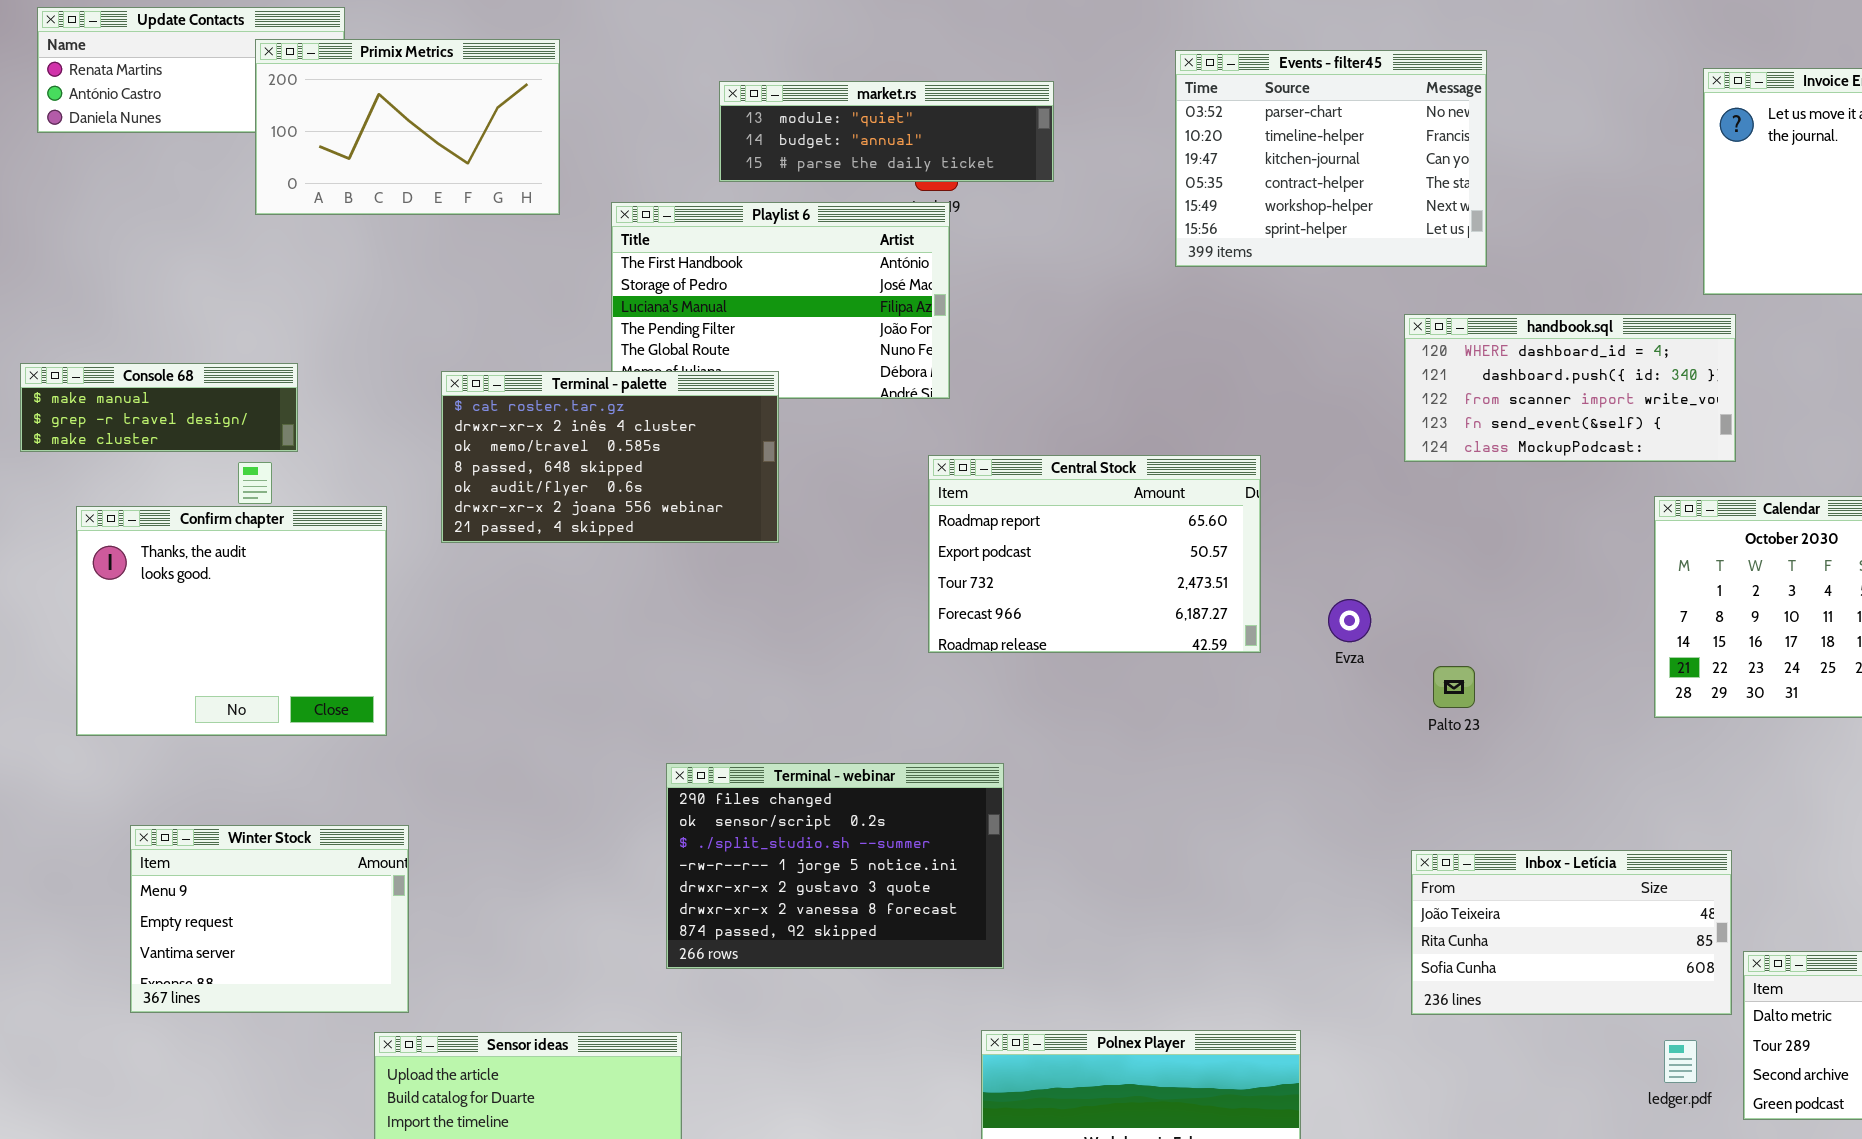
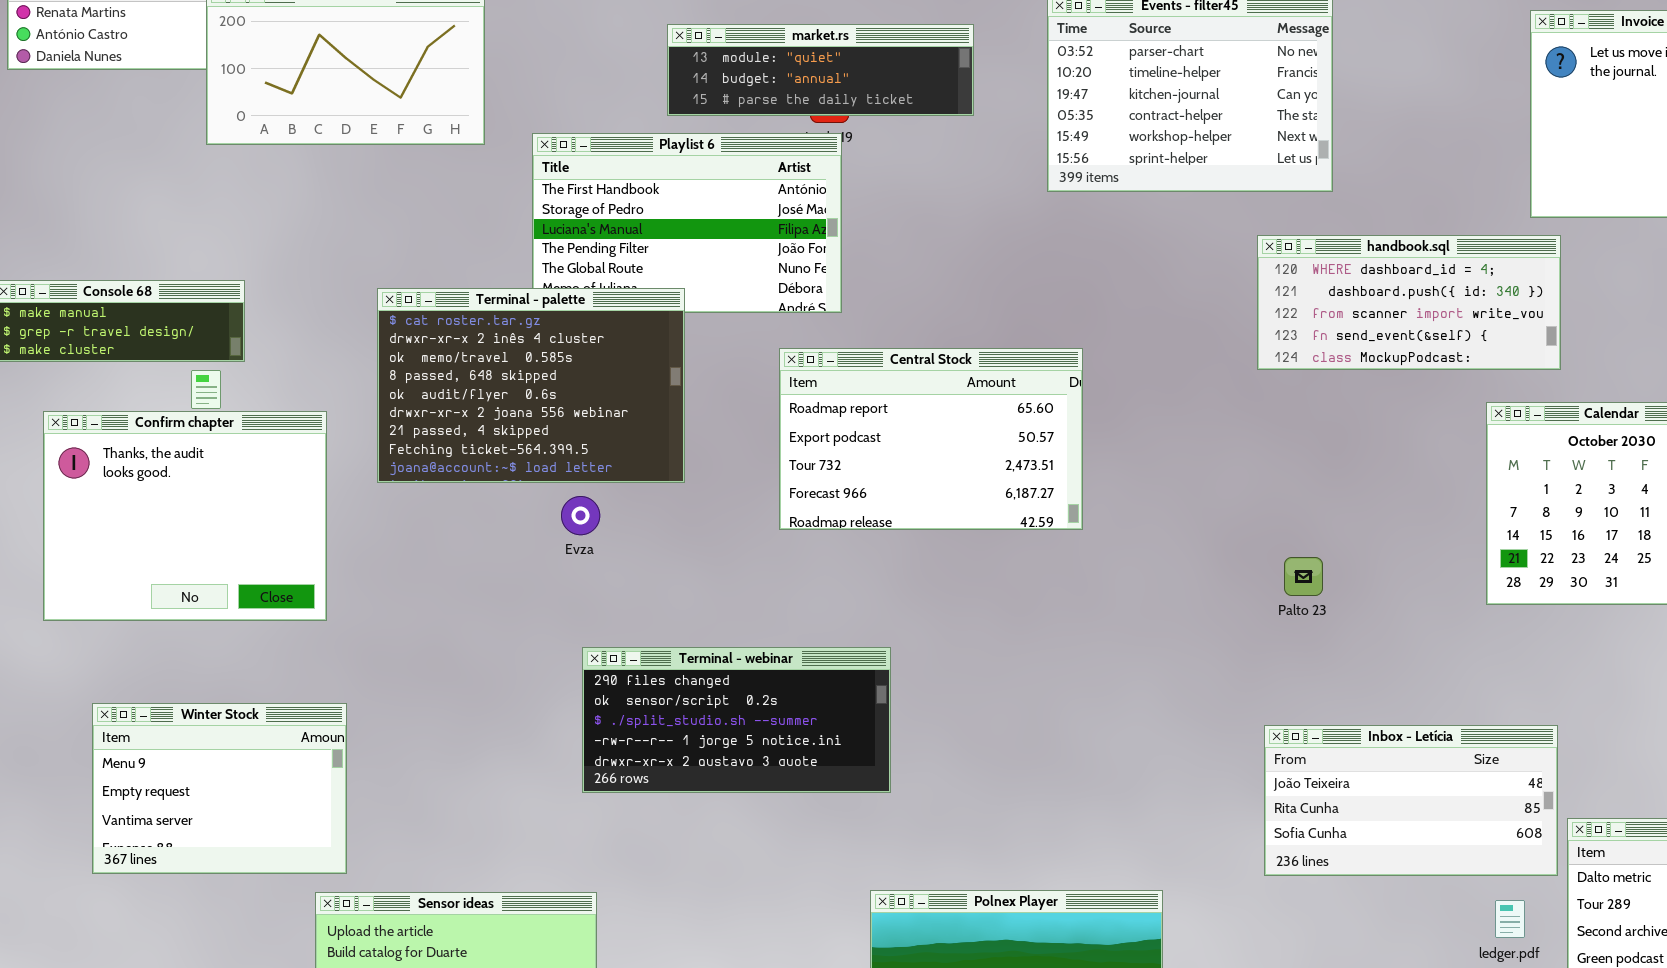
market.rs: [719,81,1054,182] -> [667,24,974,116], moved
Terminal - palette: [441,371,779,543] -> [377,288,685,483], resized
Central Stock: [928,455,1261,653] -> [779,348,1083,530], moved
Evza: [1328,599,1371,642] -> [561,496,600,535], moved
Terminal - webinar: [666,763,1004,969] -> [582,647,891,793], resized

